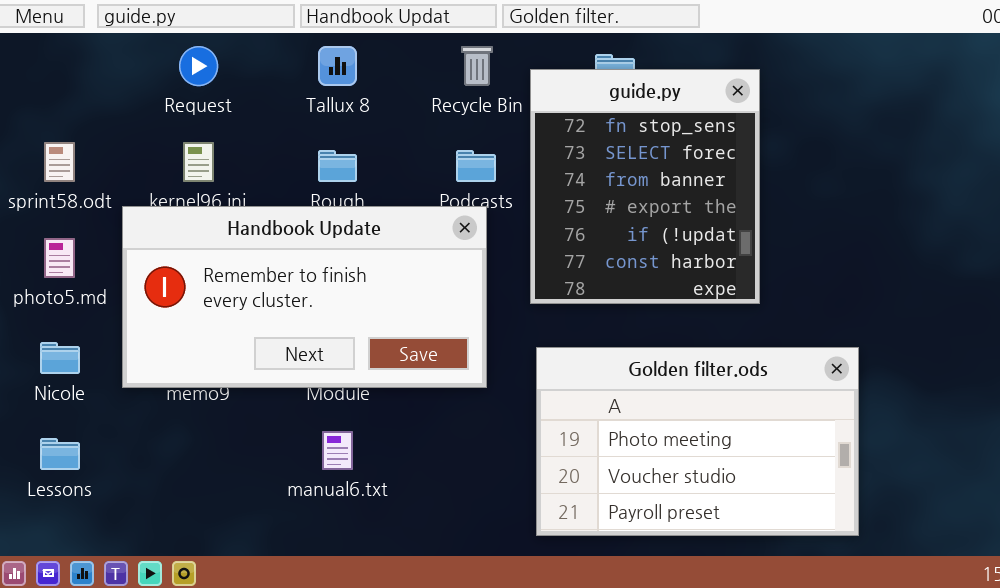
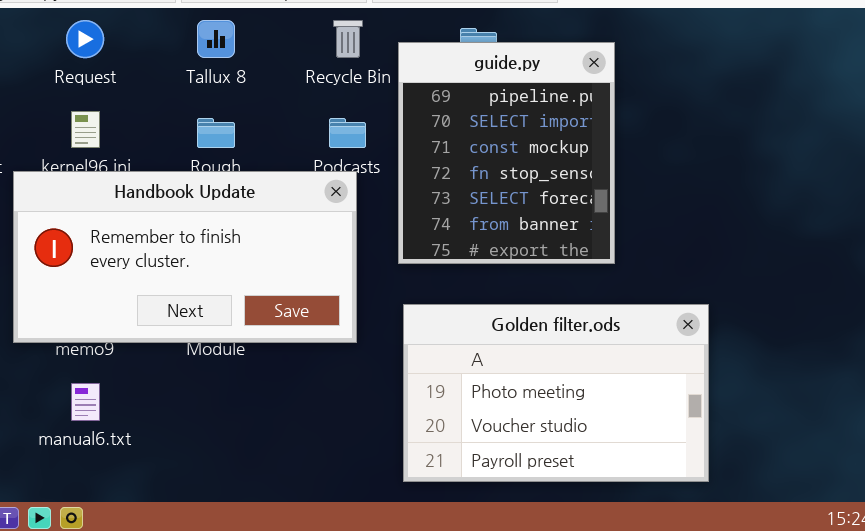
guide.py: [530,69,760,304] -> [398,42,615,264], scrolled up 3 rows
manual6.txt: [322,431,353,470] -> [71,383,100,421], moved

